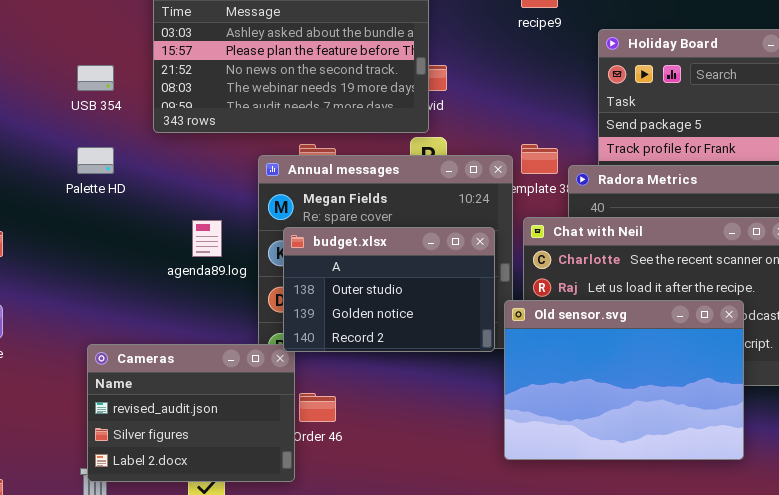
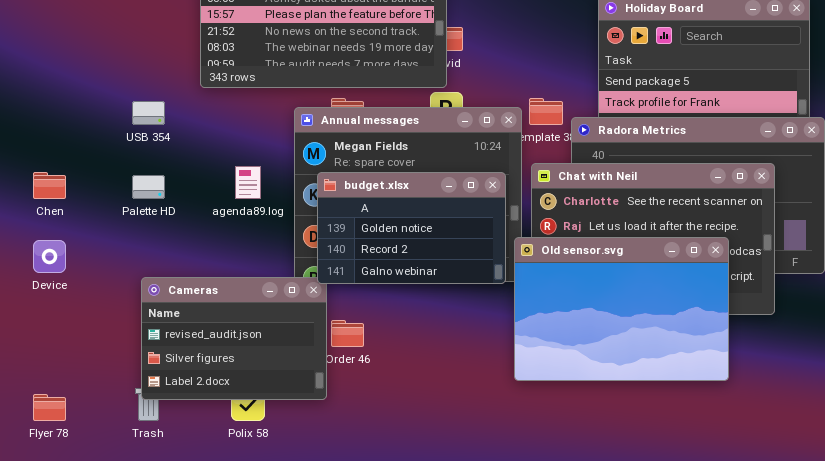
USB 354: [77,65,114,91] -> [132,101,165,125], moved
Palette HD: [77,147,114,174] -> [132,175,165,199], moved
budget.xlsx: [283,227,495,352] -> [317,172,506,284], scrolled down 1 row

